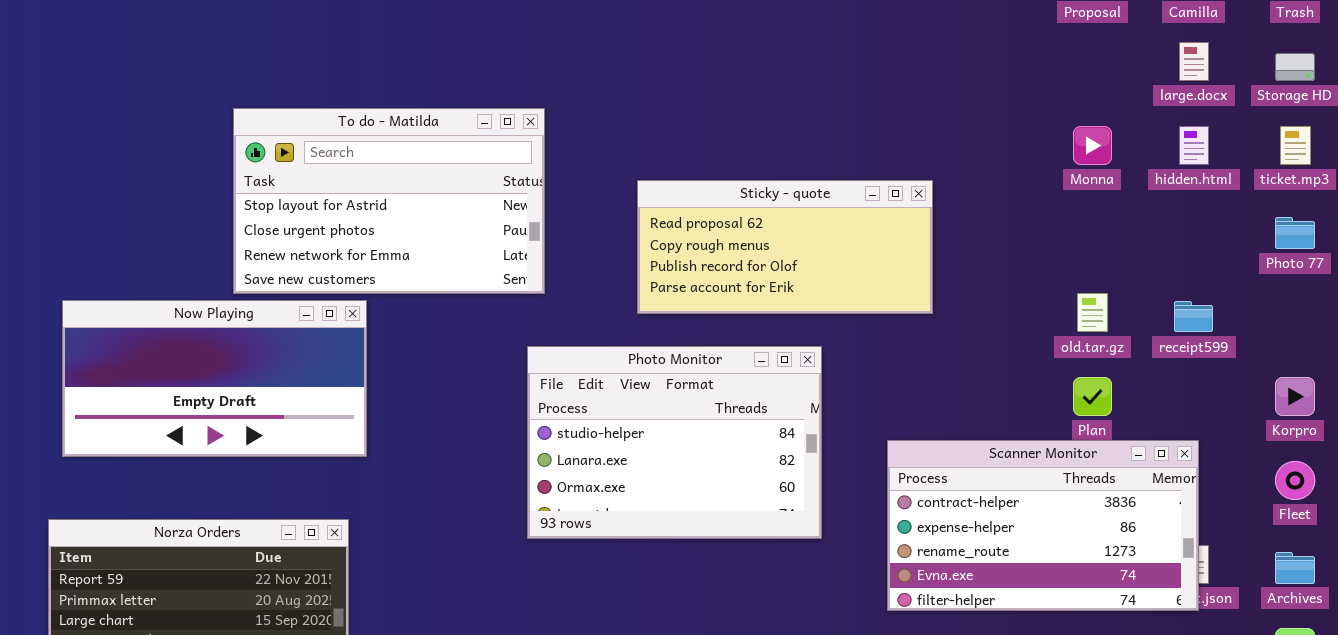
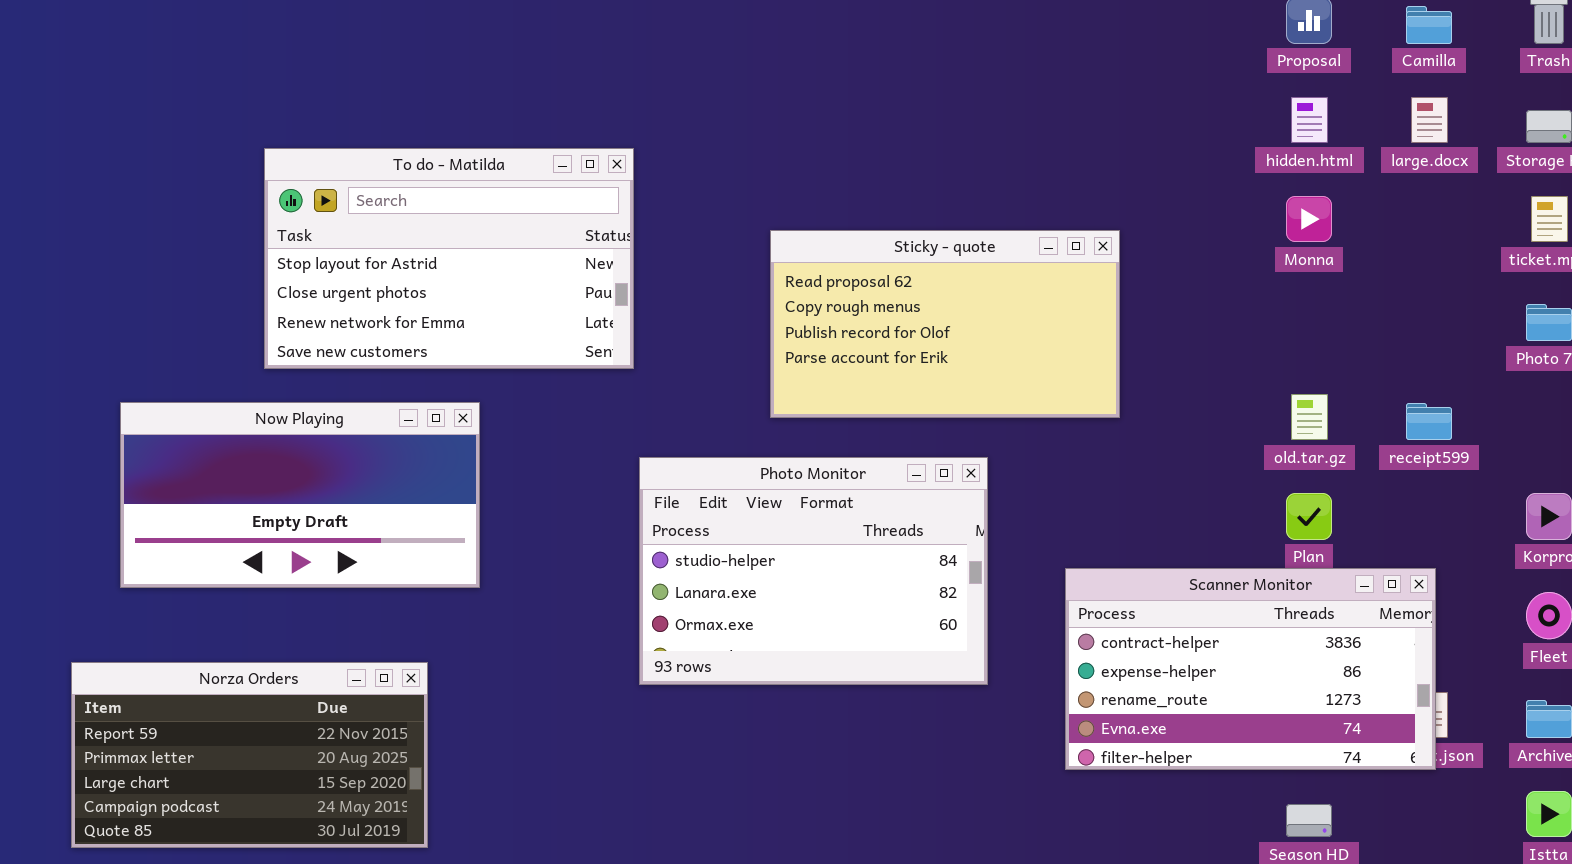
To do - Matilda: [233,108,545,294] -> [264,148,634,369], moved
hidden.html: [1179,126,1209,165] -> [1291,97,1328,143], moved
Sticky - quote: [637,180,933,314] -> [770,230,1120,418], resized
Now Playing: [62,300,367,457] -> [120,402,480,588], moved

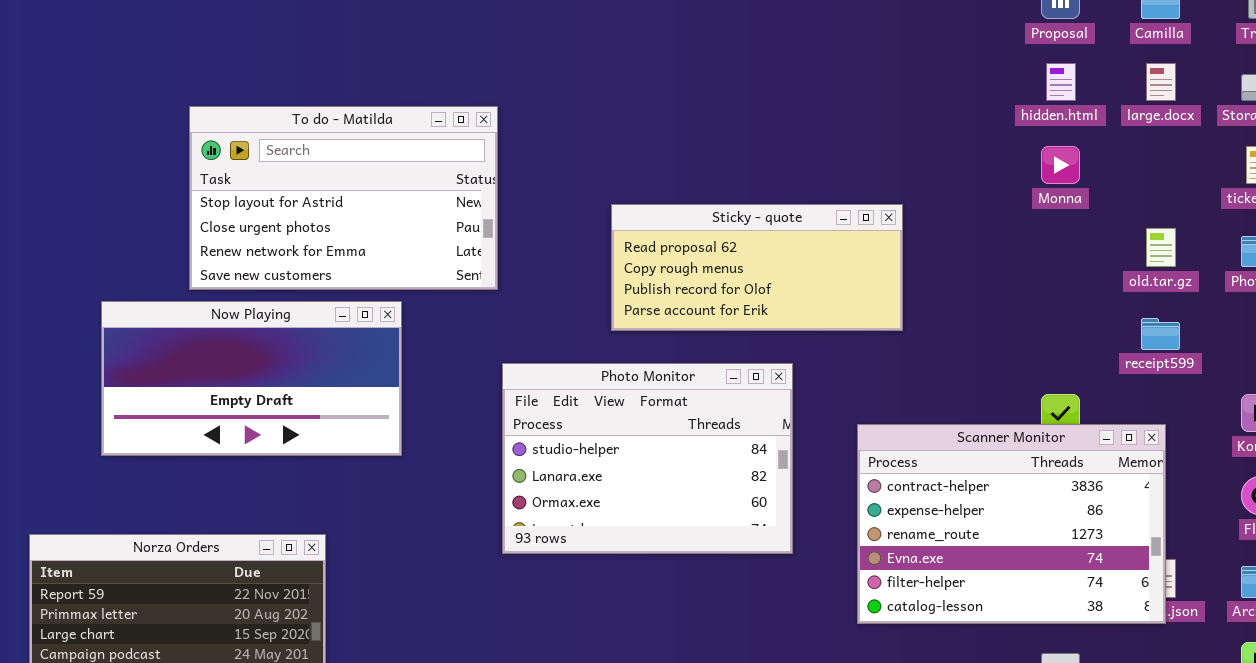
Sticky - quote: [770,230,1120,418] -> [611,204,903,331], resized
old.tar.gz: [1291,394,1328,440] -> [1146,228,1176,267], moved
Now Playing: [120,402,480,588] -> [101,301,402,456], moved
Scanner Monitor: [1065,568,1436,770] -> [857,424,1166,624], resized

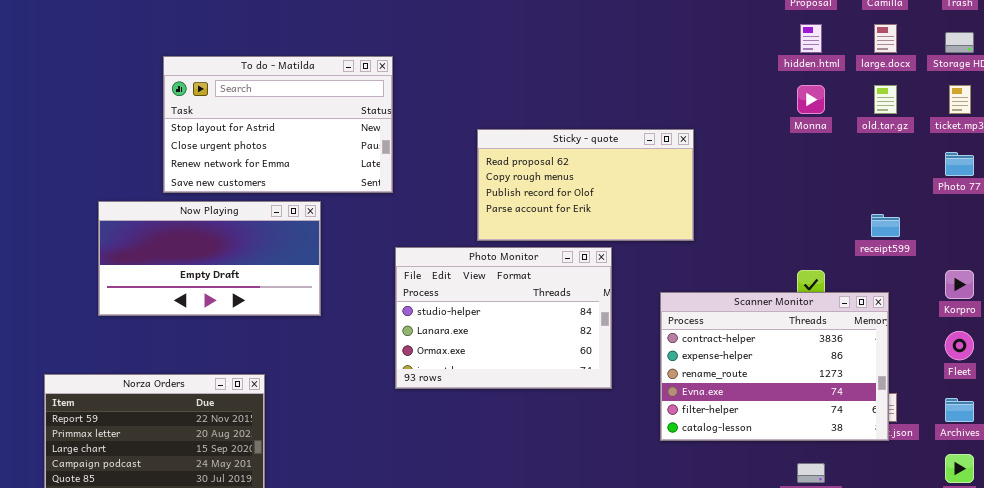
Sticky - quote: [611,204,903,331] -> [477,129,694,241], resized
old.tar.gz: [1146,228,1176,267] -> [874,85,897,114], moved

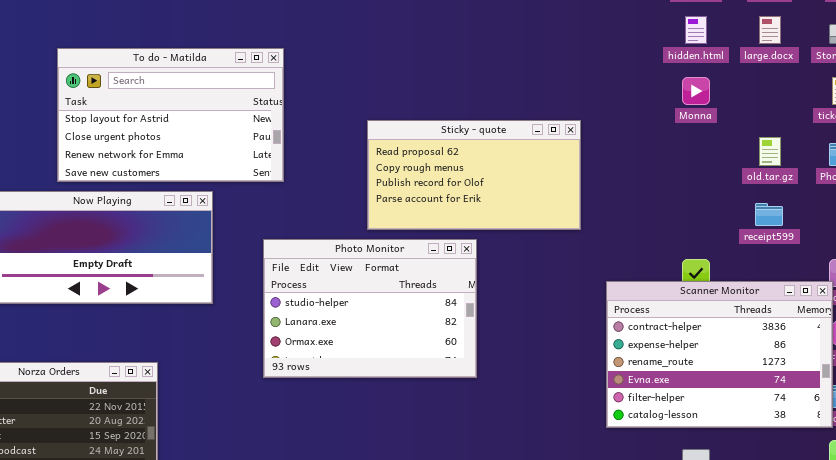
old.tar.gz: [874,85,897,114] -> [759,137,781,166], moved
Photo Monitor: [395,247,612,389] -> [263,239,477,378], moved
Scanner Monitor: [660,292,889,441] -> [606,281,833,428], moved

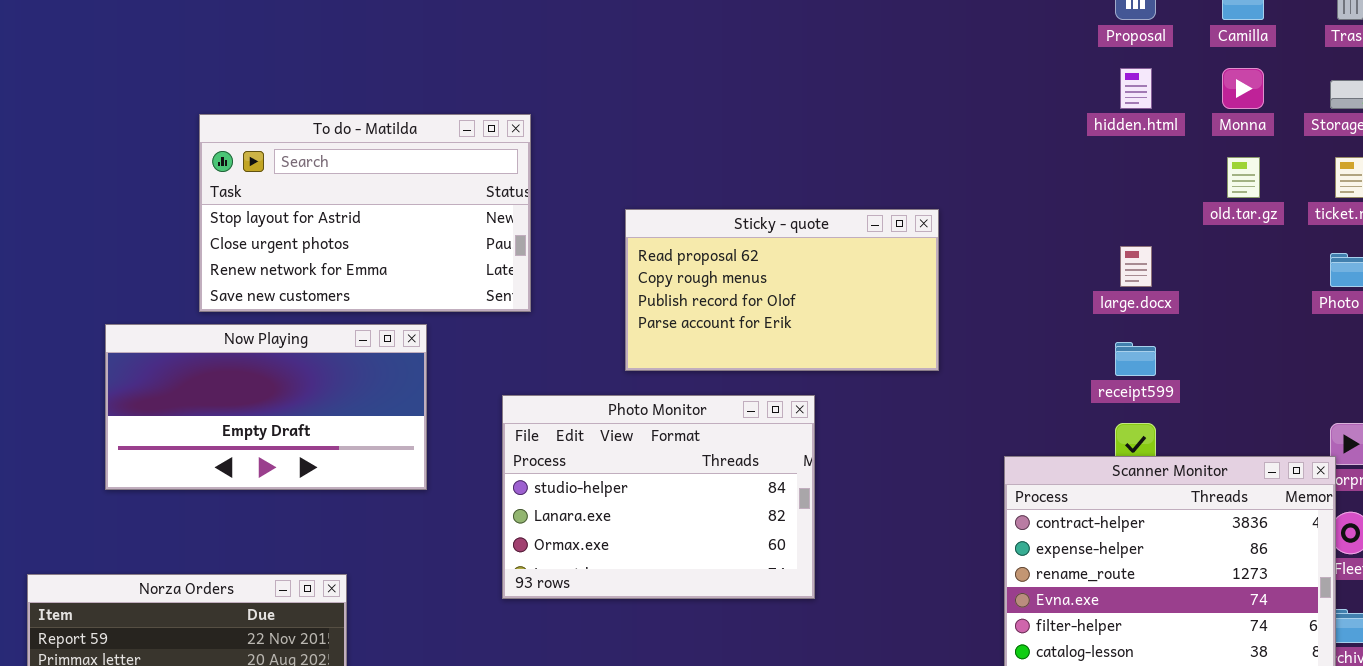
large.docx: [759,16,781,44] -> [1120,246,1152,287], moved
Monna: [682,77,710,105] -> [1222,68,1264,109], moved
Sticky - quote: [367,120,581,230] -> [625,209,939,371], moved
old.tar.gz: [759,137,781,166] -> [1227,157,1260,198], moved
receipt599: [755,203,783,226] -> [1115,342,1156,376], moved

